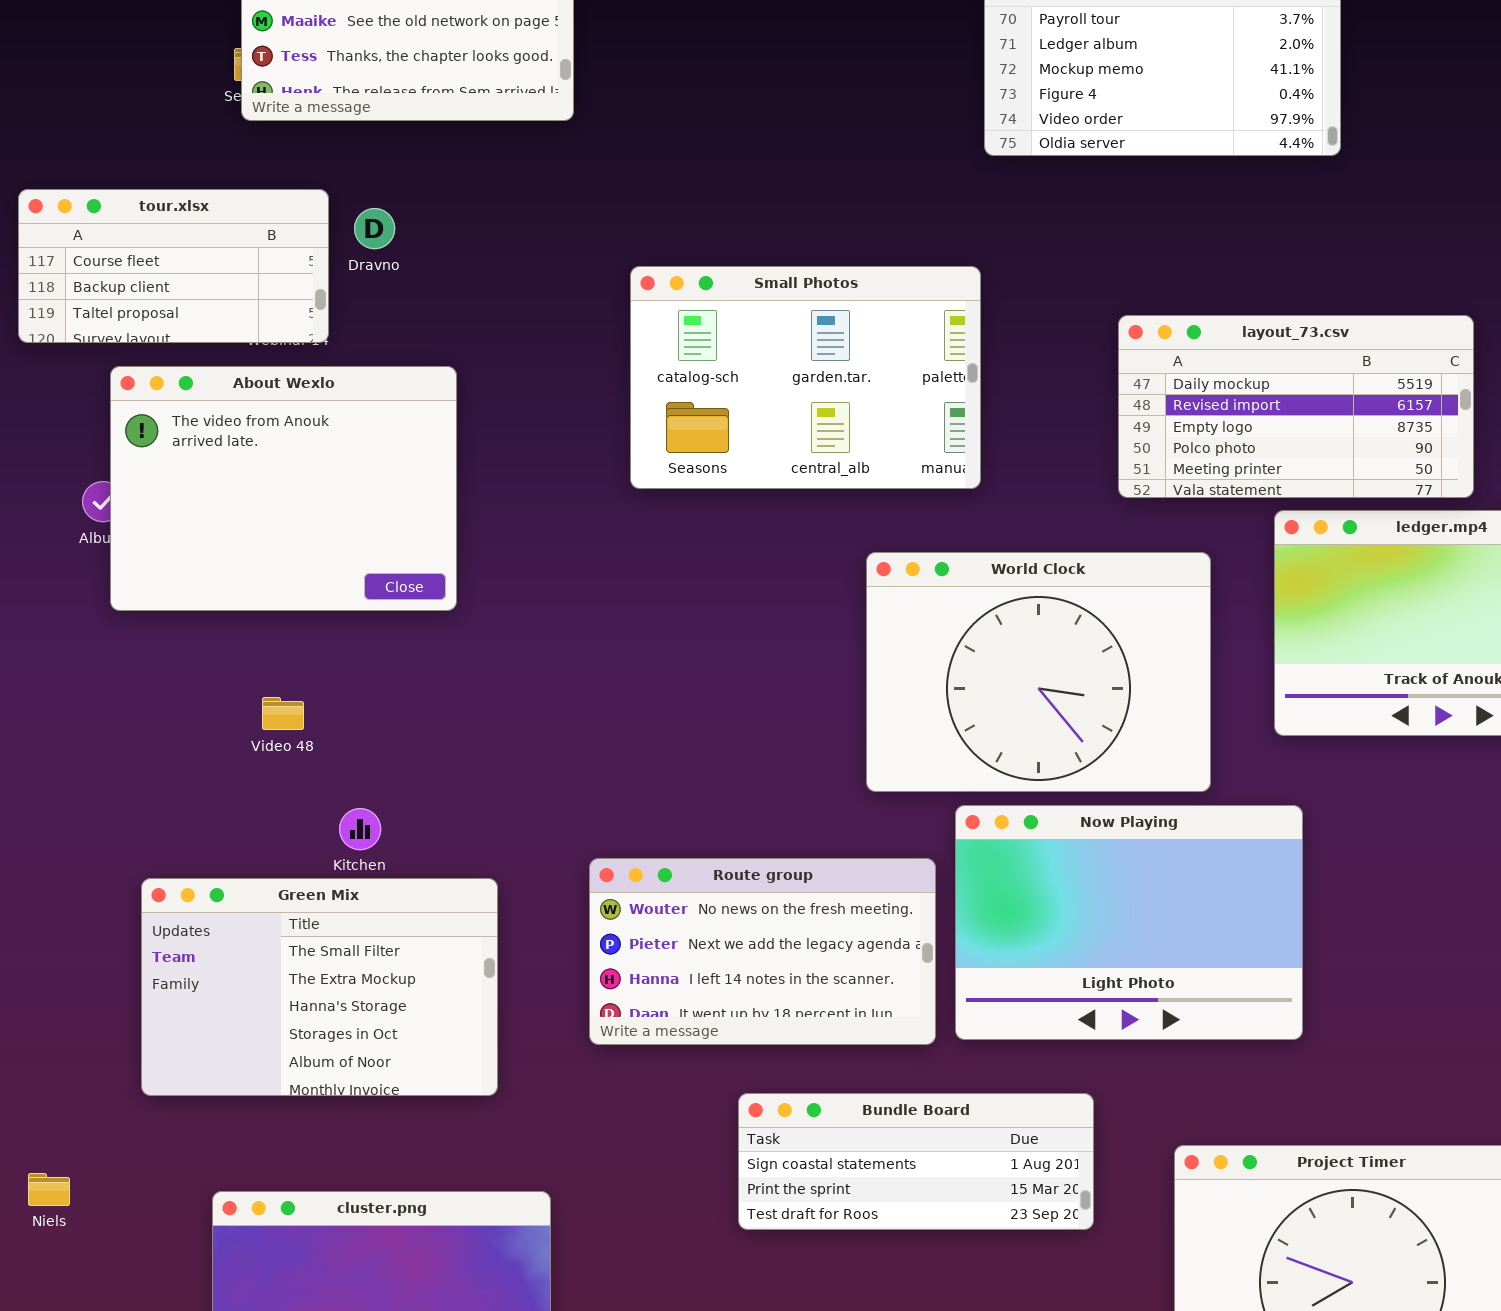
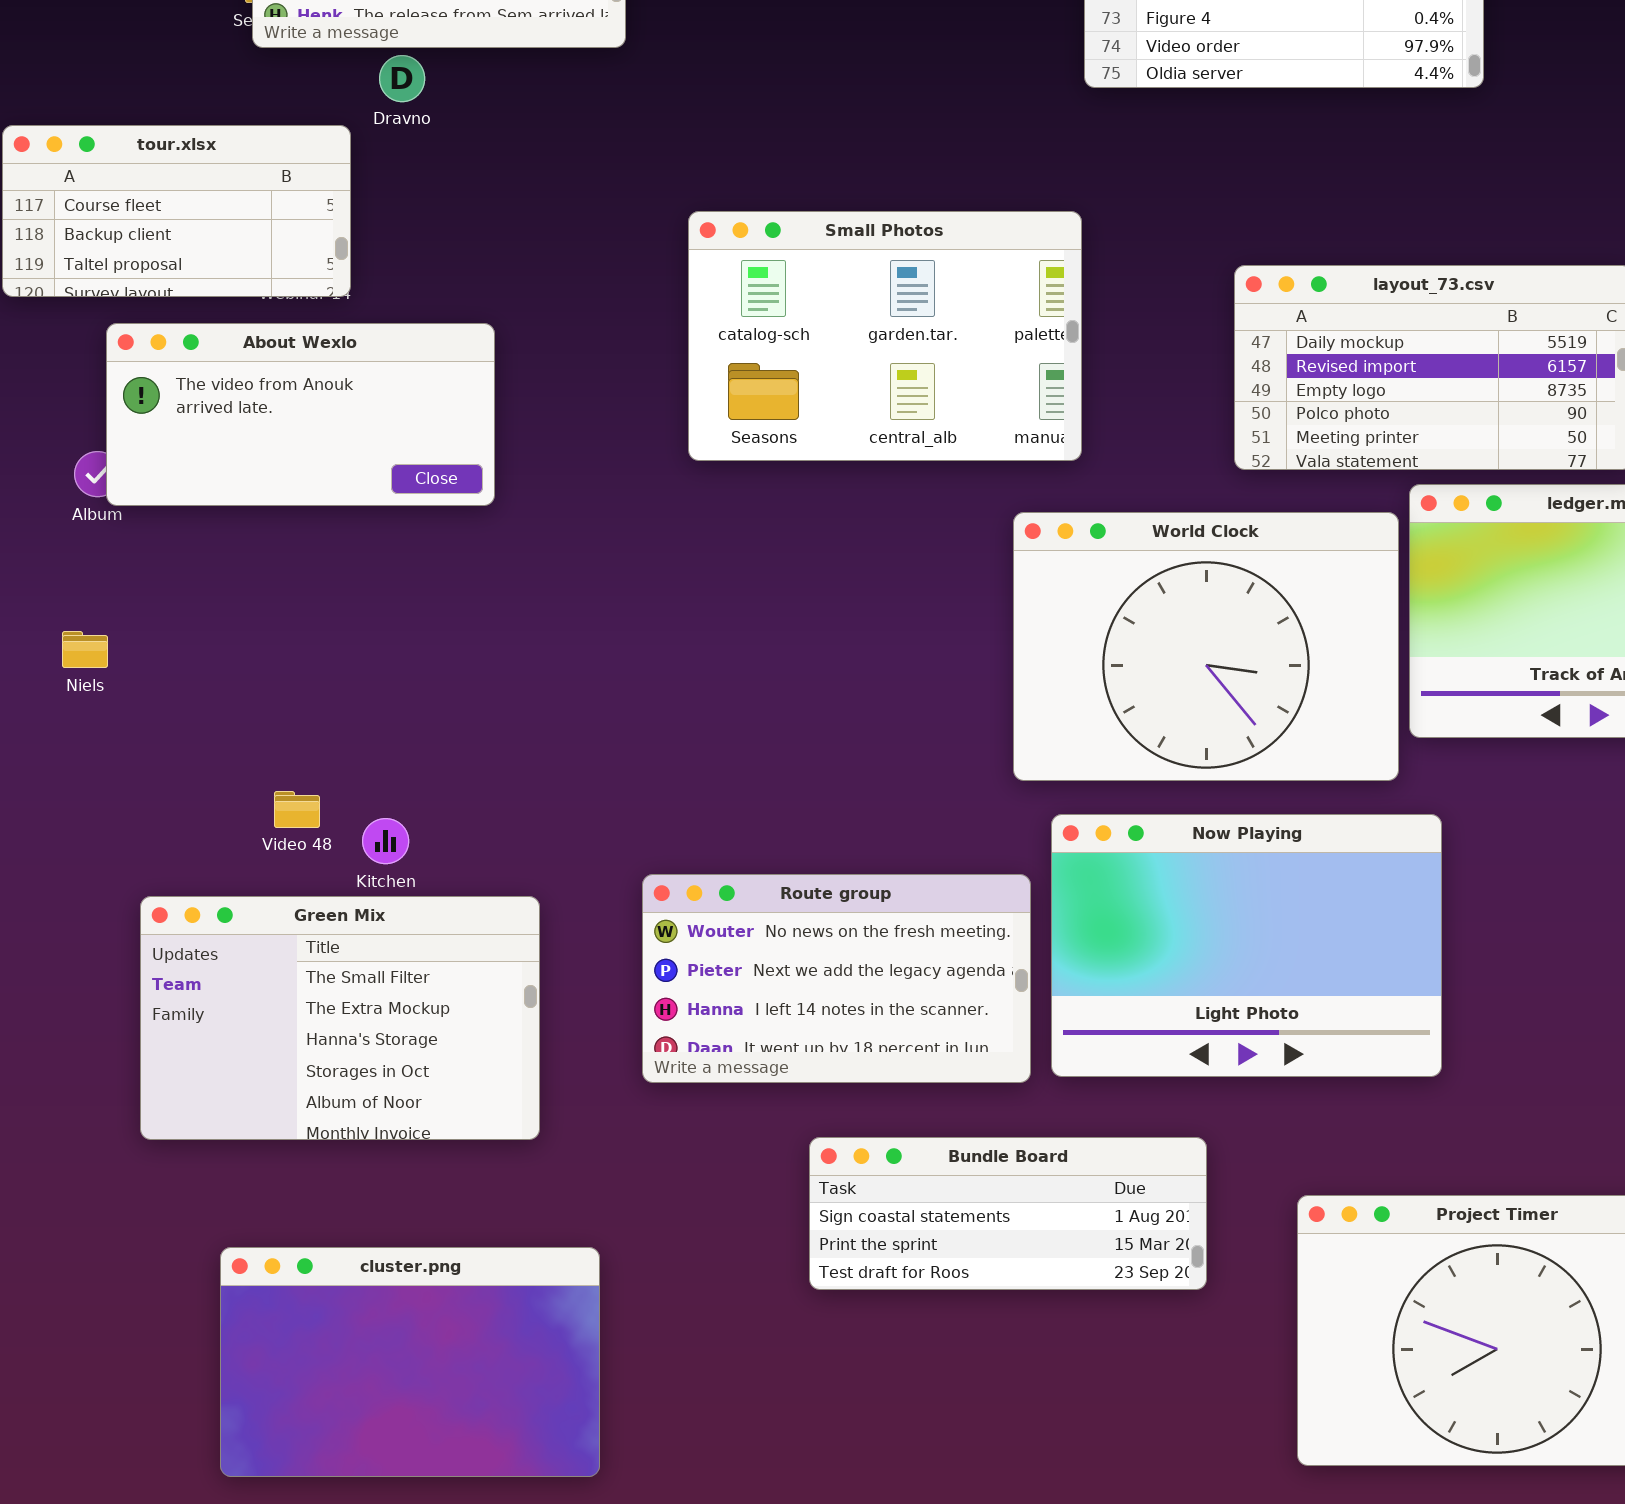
Dravno: [354,208,395,249] -> [379,55,425,102], moved
About Wexlo: [110,366,457,611] -> [106,323,495,506], resized
World Clock: [866,552,1211,792] -> [1013,512,1399,781], moved
Video 48: [262,697,304,730] -> [274,791,320,828], moved
Niels: [28,1173,70,1206] -> [62,631,108,668], moved

